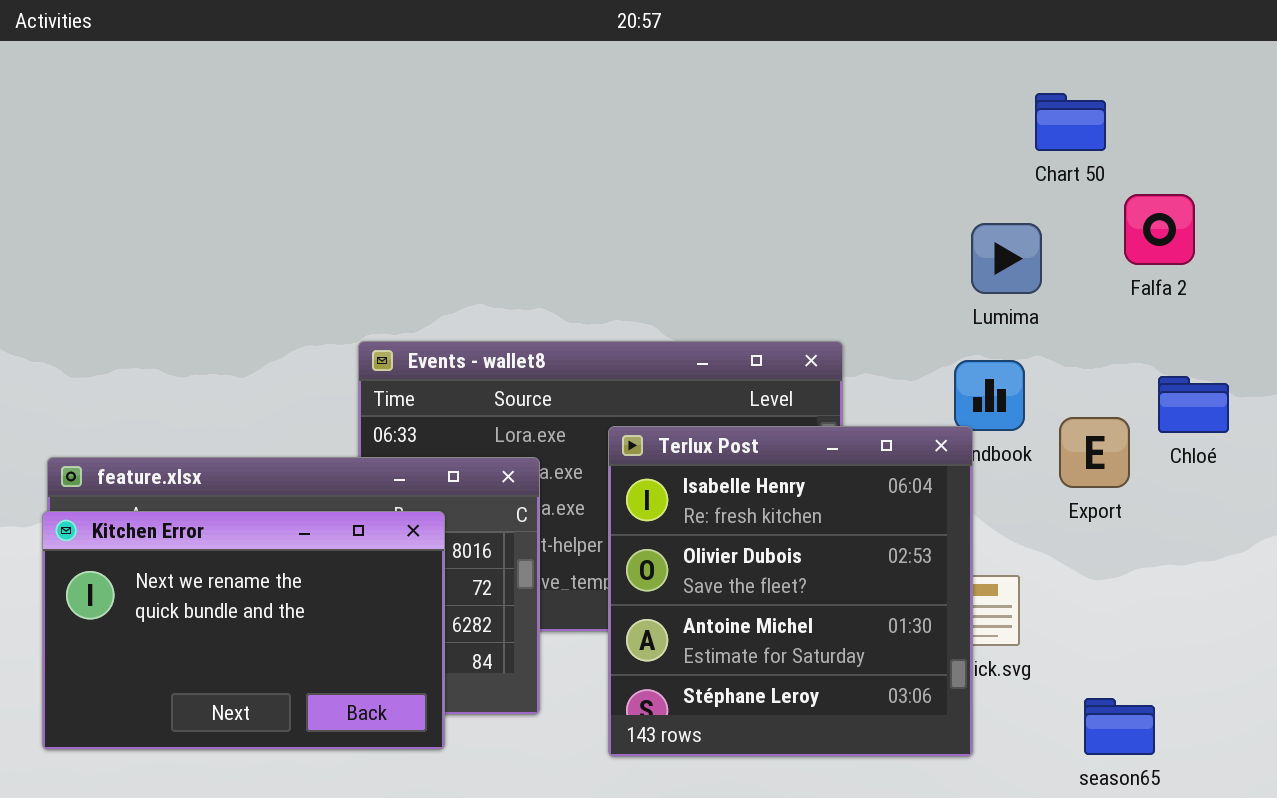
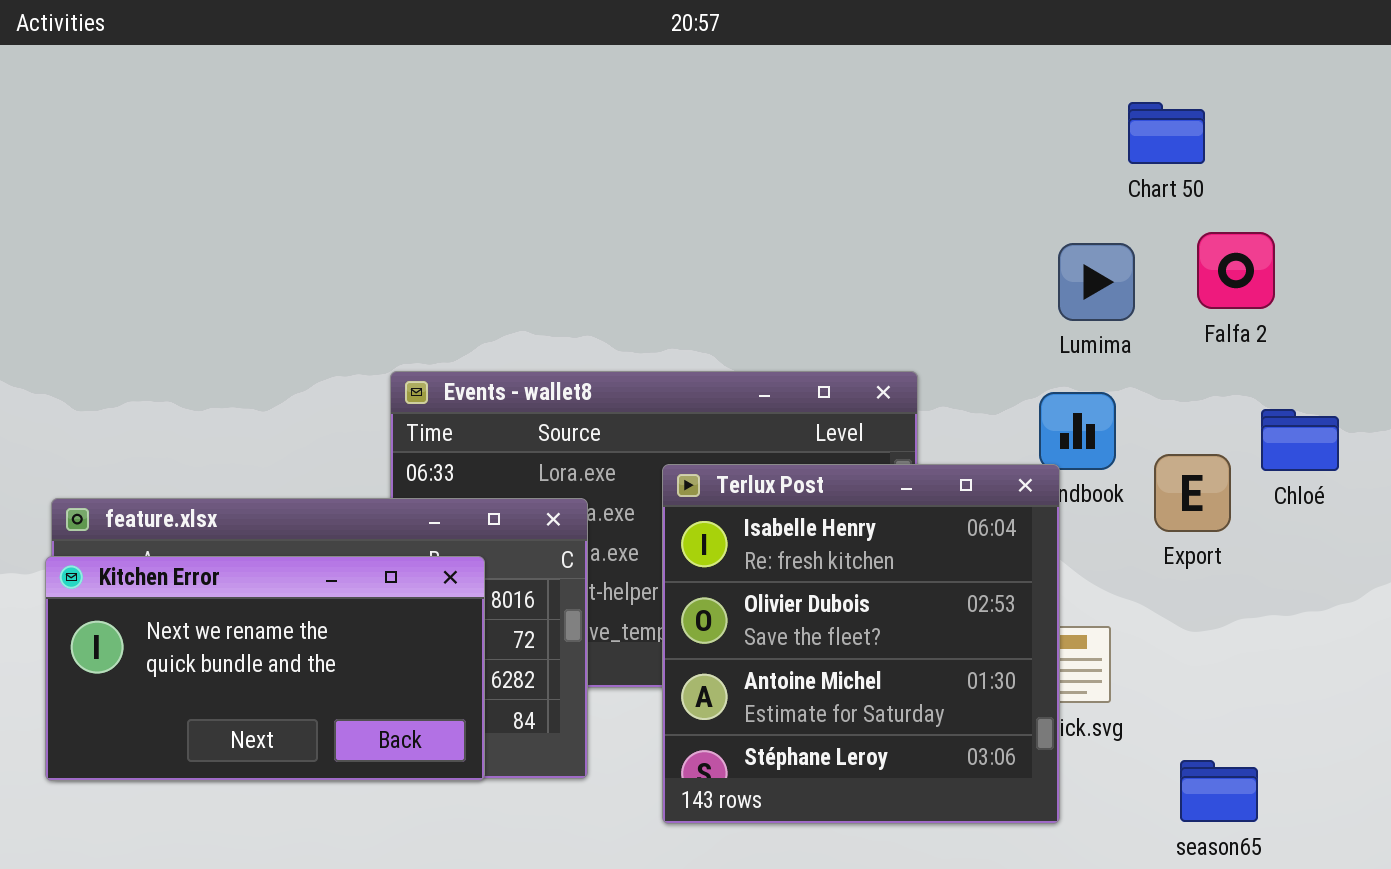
Falfa 2: [1124,194,1195,265] -> [1197,232,1275,309], moved
Kitchen Error: [42,511,445,750] -> [45,556,485,781], resized

